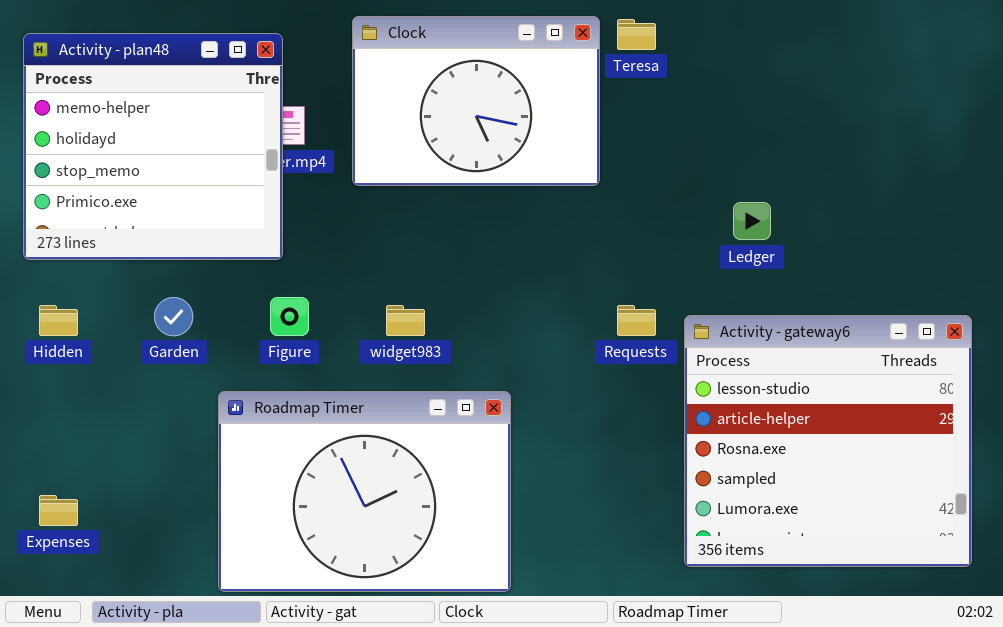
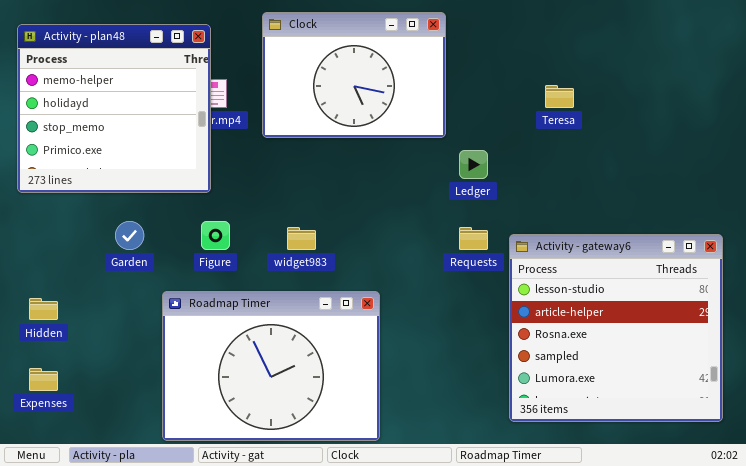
Teresa: [617,19,656,50] -> [545,85,574,108], moved
Ledger: [733,202,771,240] -> [459,150,488,179], moved
Hidden: [39,305,78,336] -> [29,298,58,320], moved

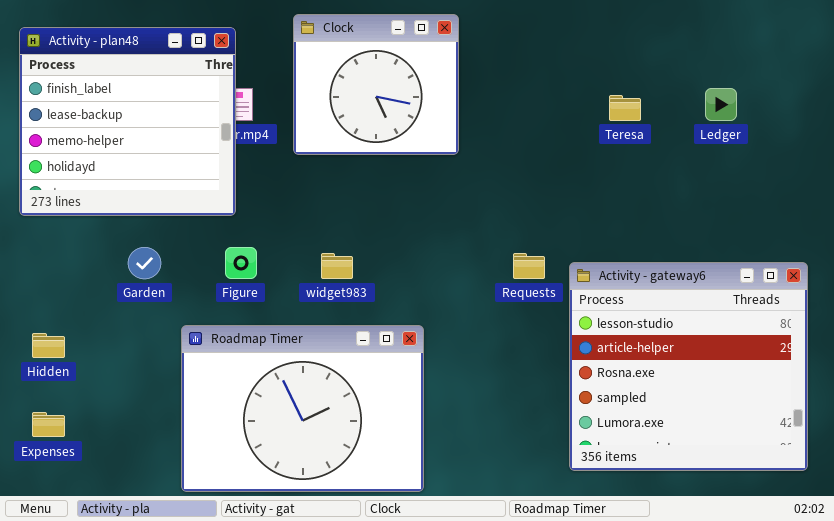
Clock: [262,12,446,138] -> [293,14,459,155], resized
Activity - plan48: [17,24,211,193] -> [19,27,236,216], scrolled up 2 rows
Ledger: [459,150,488,179] -> [705,88,737,121], moved

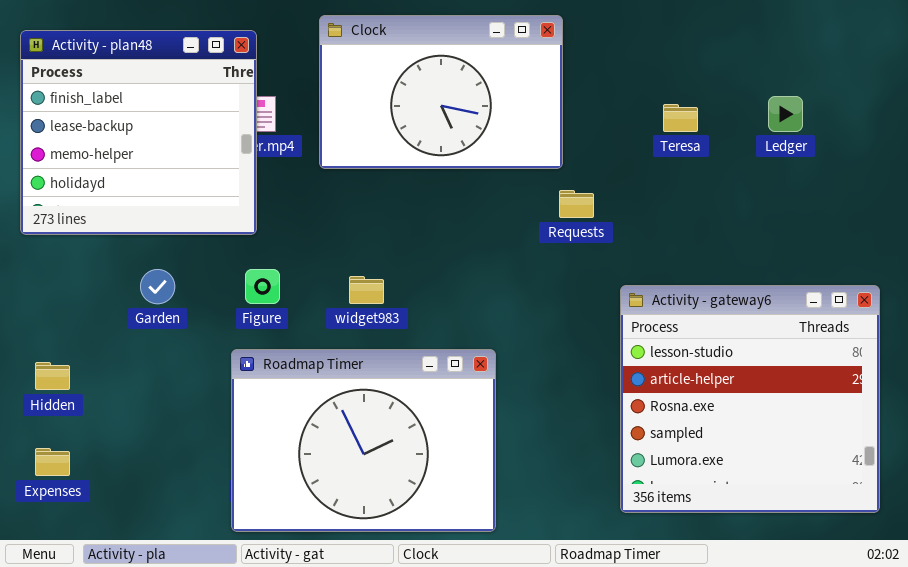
Clock: [293,14,459,155] -> [319,15,563,169], resized
Requests: [513,253,545,279] -> [559,190,594,218], moved
Roadmap Timer: [181,325,424,492] -> [231,349,496,532], moved

